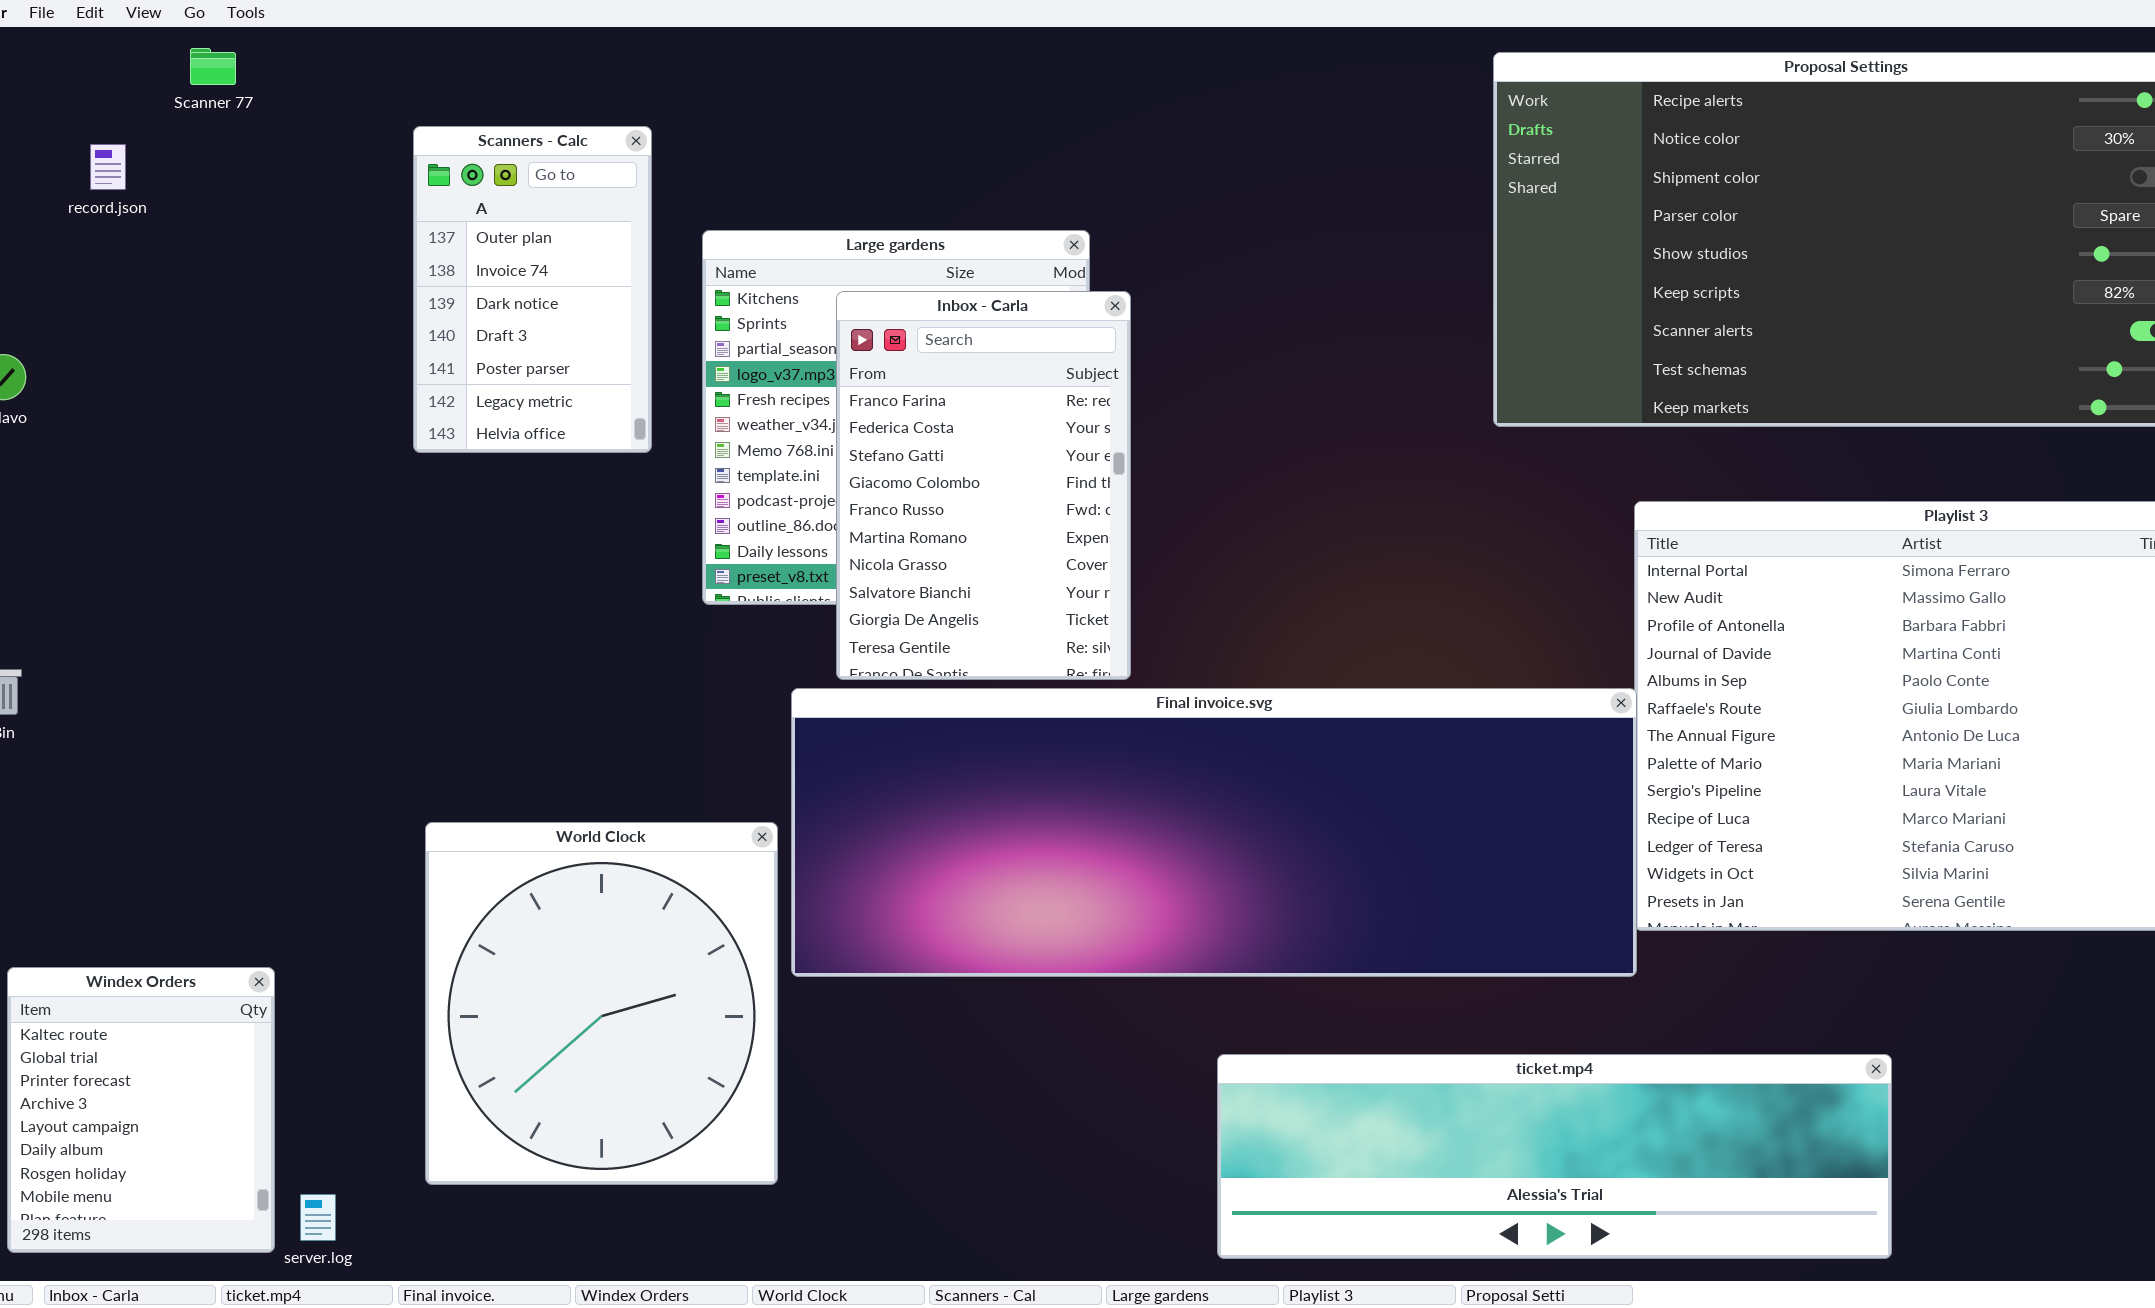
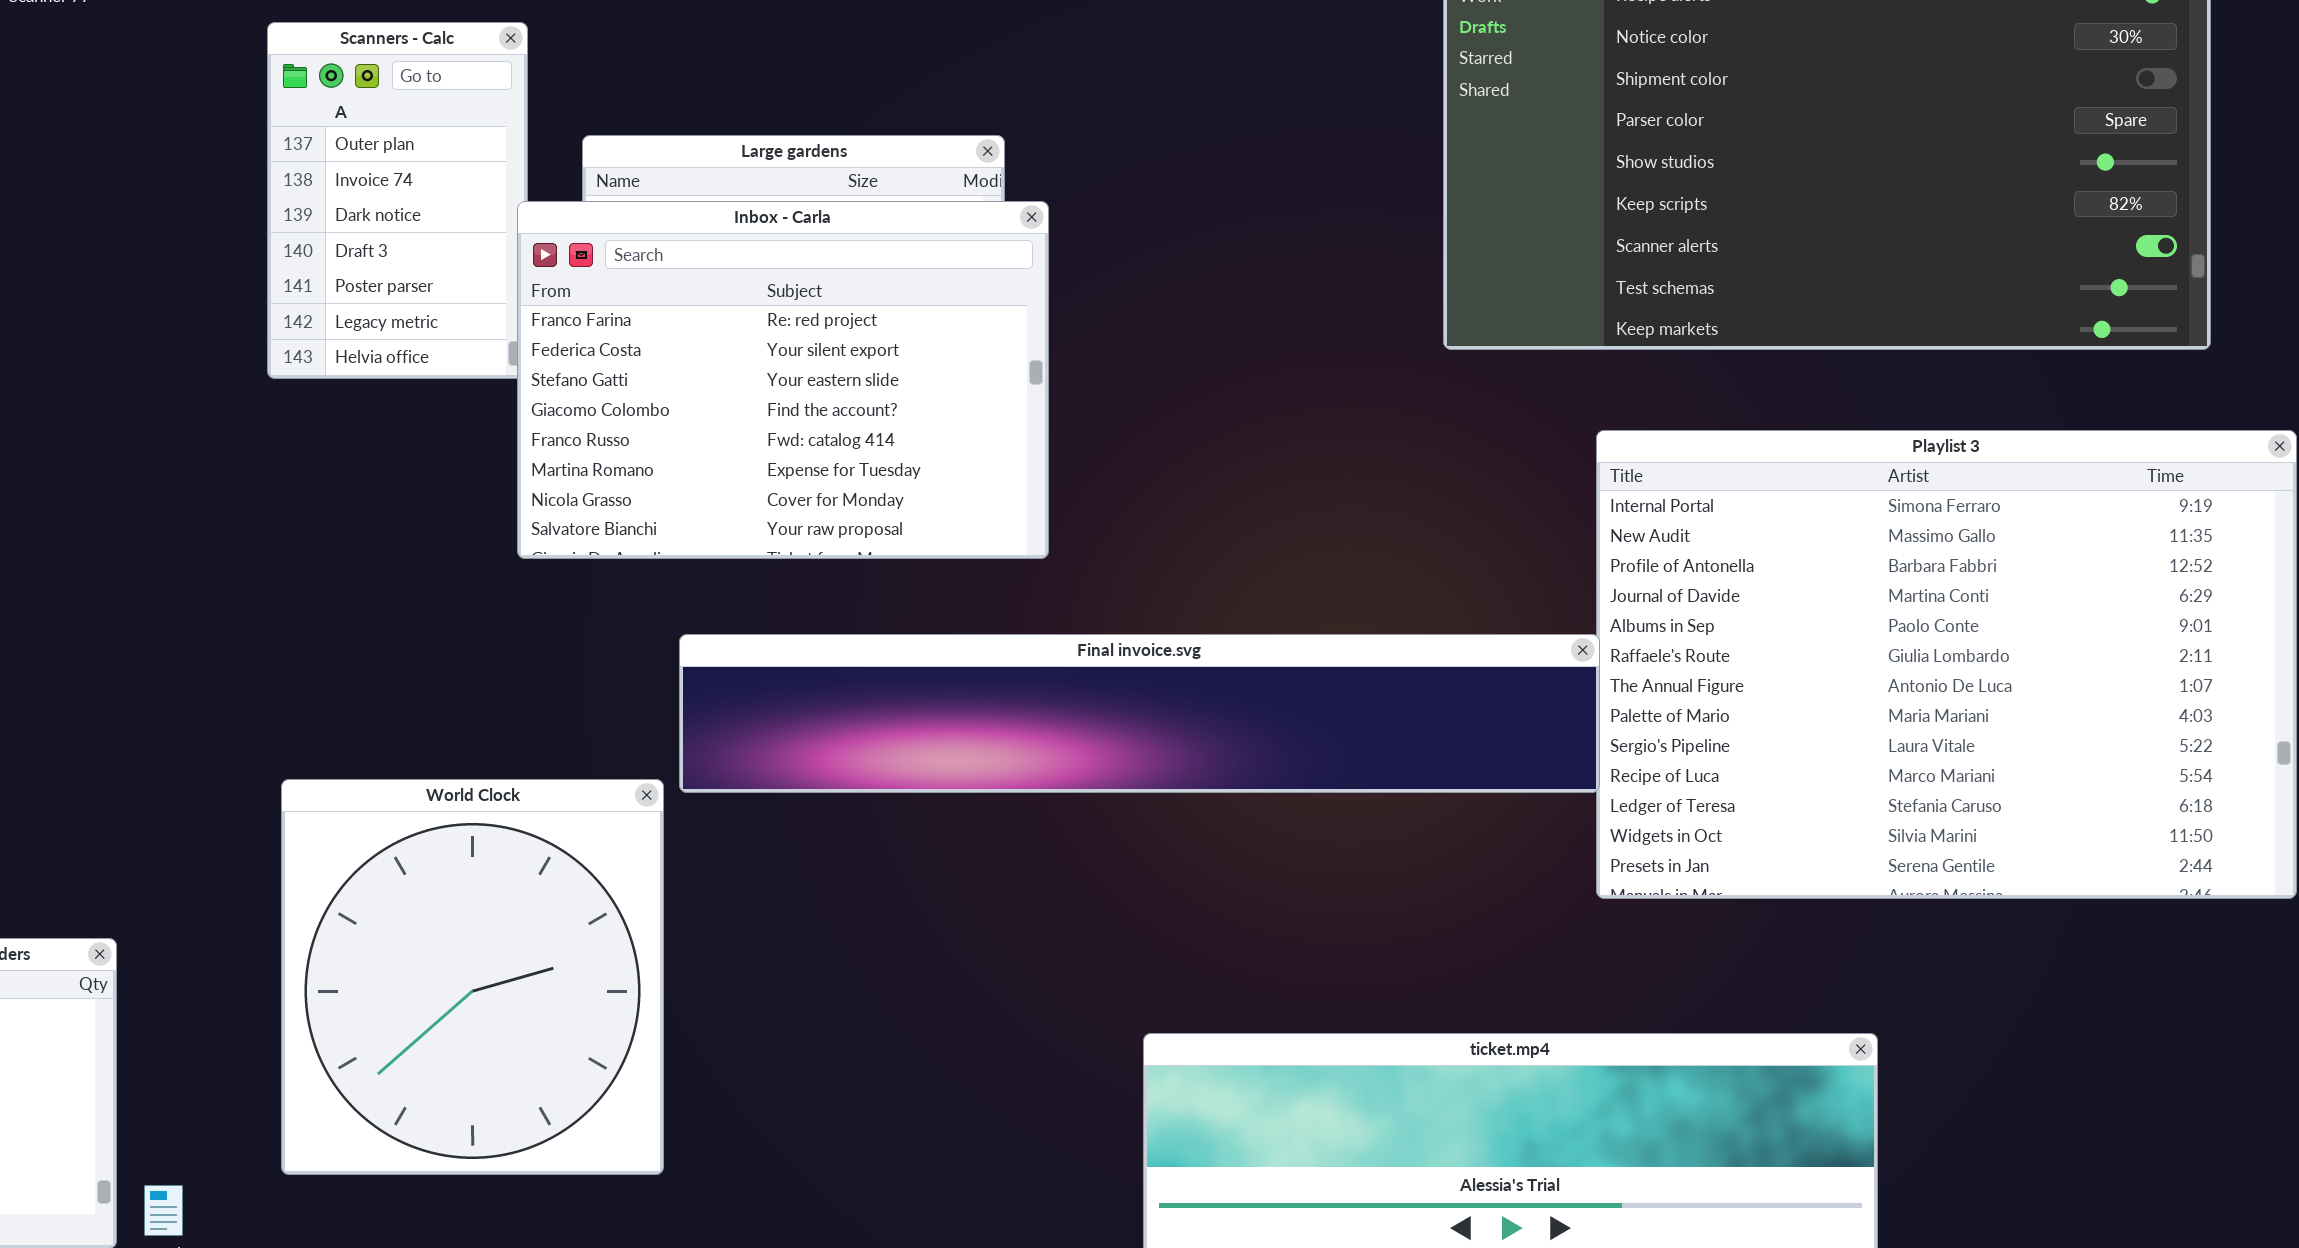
Inbox - Carla: [836,291,1131,680] -> [517,201,1049,559], resized
Final invoice.svg: [791,688,1637,977] -> [679,634,1600,793], resized

